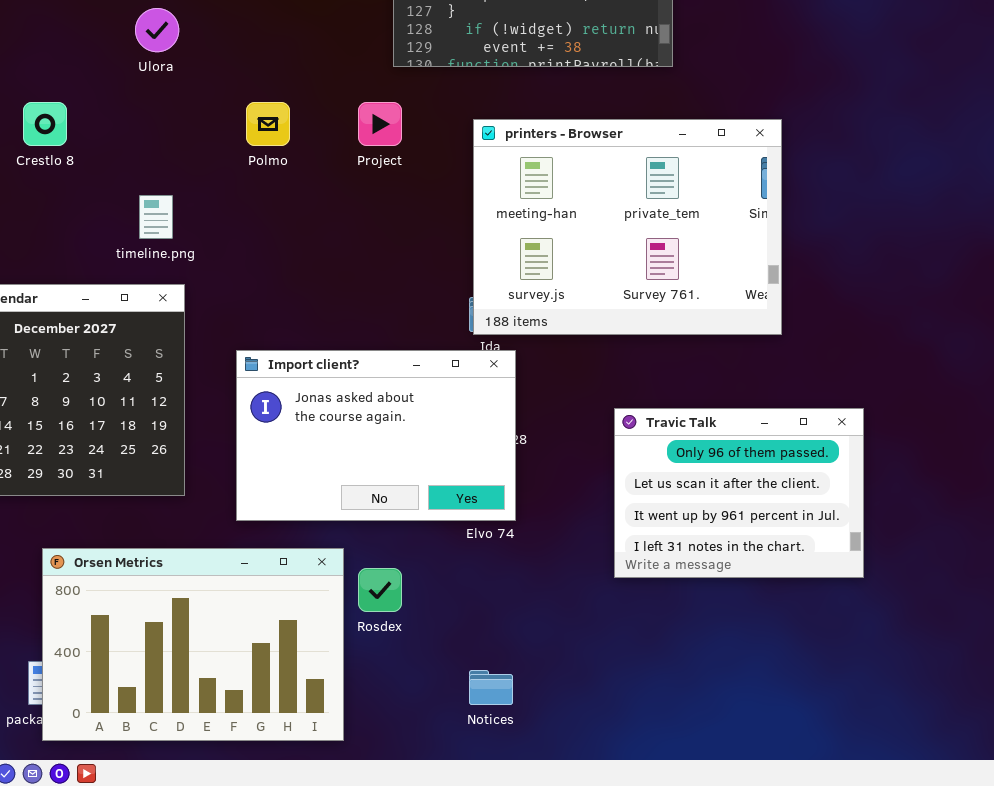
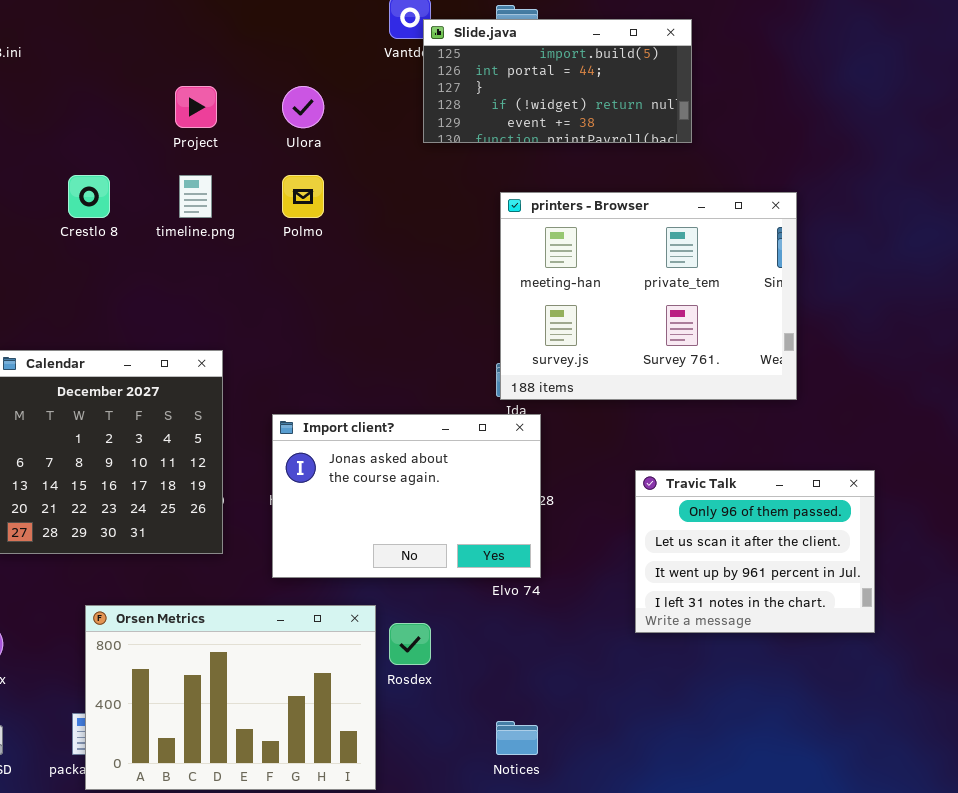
Ulora: [135,8,179,52] -> [282,86,324,128], moved
Project: [358,102,402,146] -> [175,86,217,128], moved
timeline.png: [139,195,173,239] -> [179,175,212,218], moved

